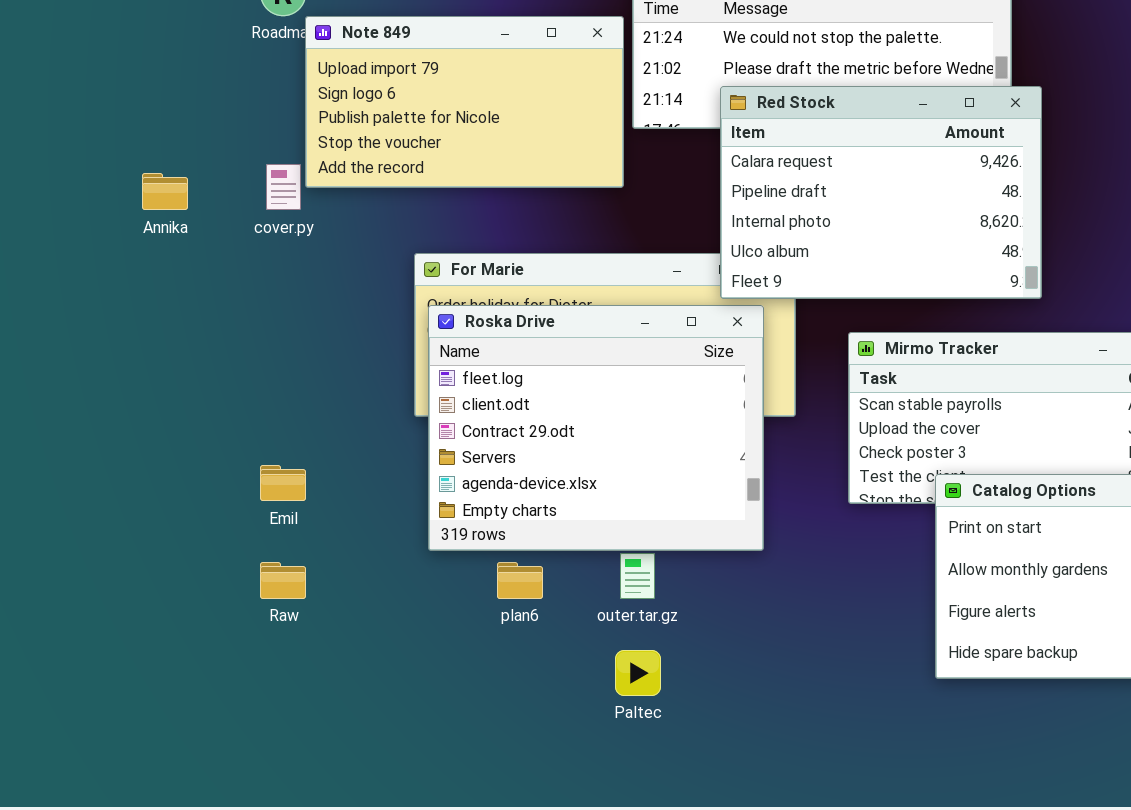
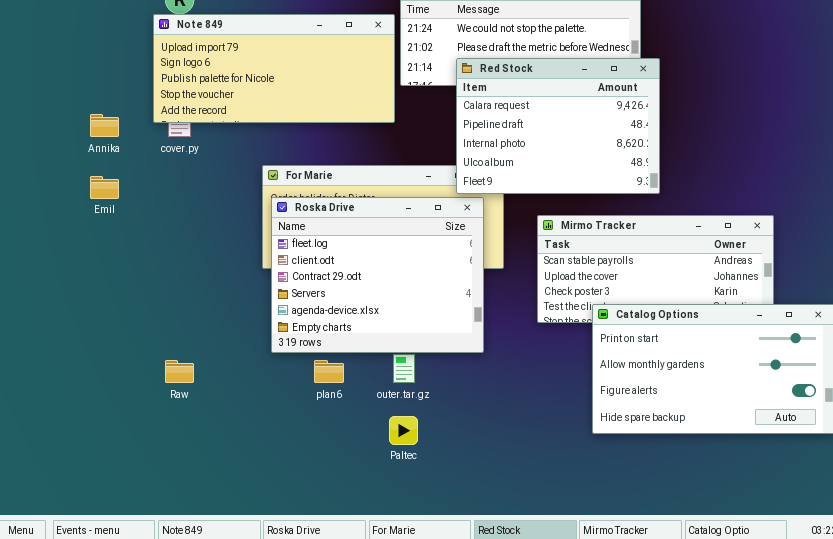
Note 849: [305,16,624,188] -> [153,14,395,123], resized
Emil: [260,465,306,501] -> [90,176,119,199], moved

